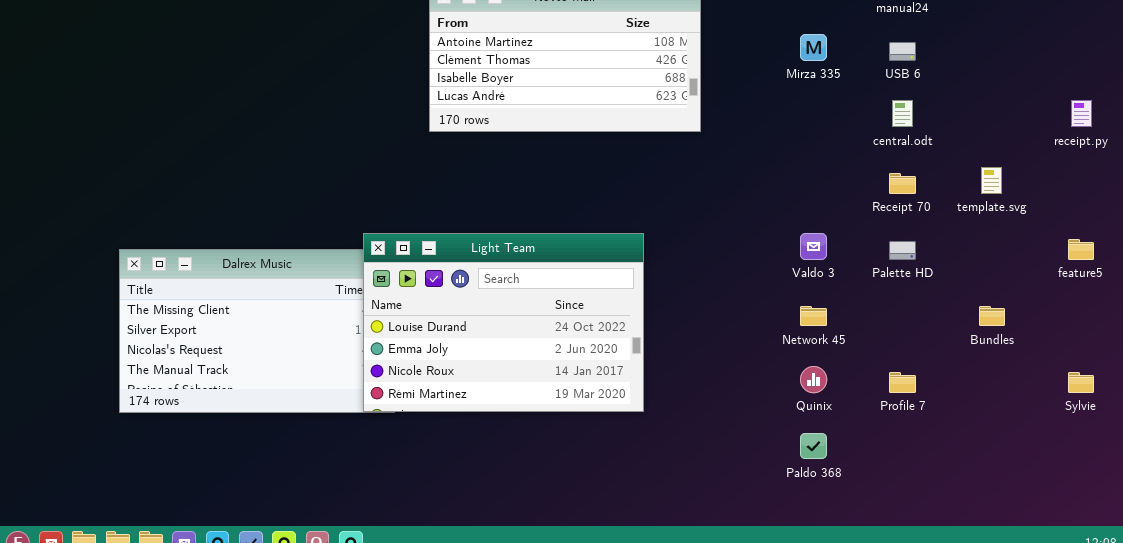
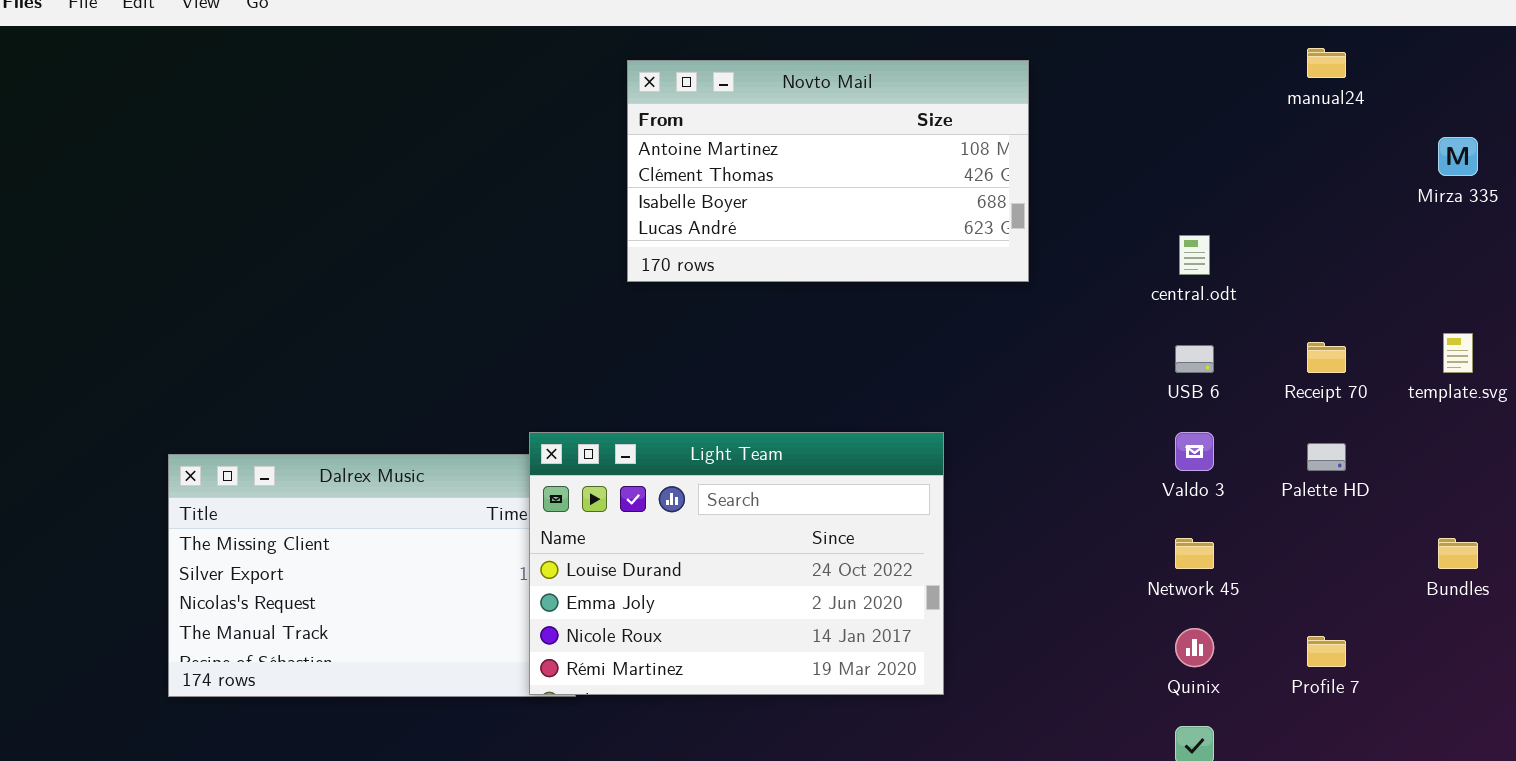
Mirza 335: [800,34,827,61] -> [1438,137,1478,176], moved
USB 6: [889,42,916,61] -> [1175,345,1214,373], moved
central.odt: [892,100,913,127] -> [1179,235,1210,275], moved

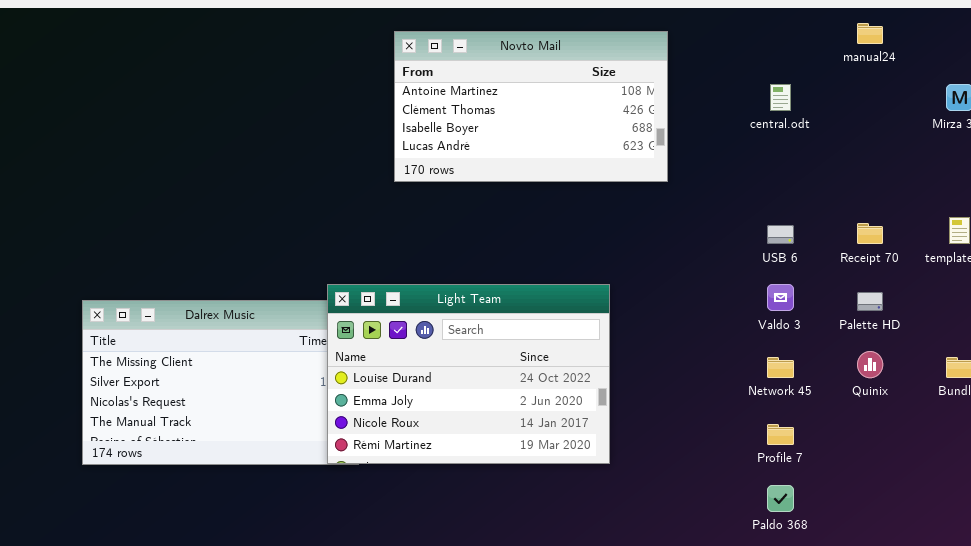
central.odt: [1179,235,1210,275] -> [770,84,791,111], moved
Quinix: [1175,628,1214,667] -> [857,351,883,378], moved
Profile 7: [1307,636,1346,667] -> [767,424,794,445], moved

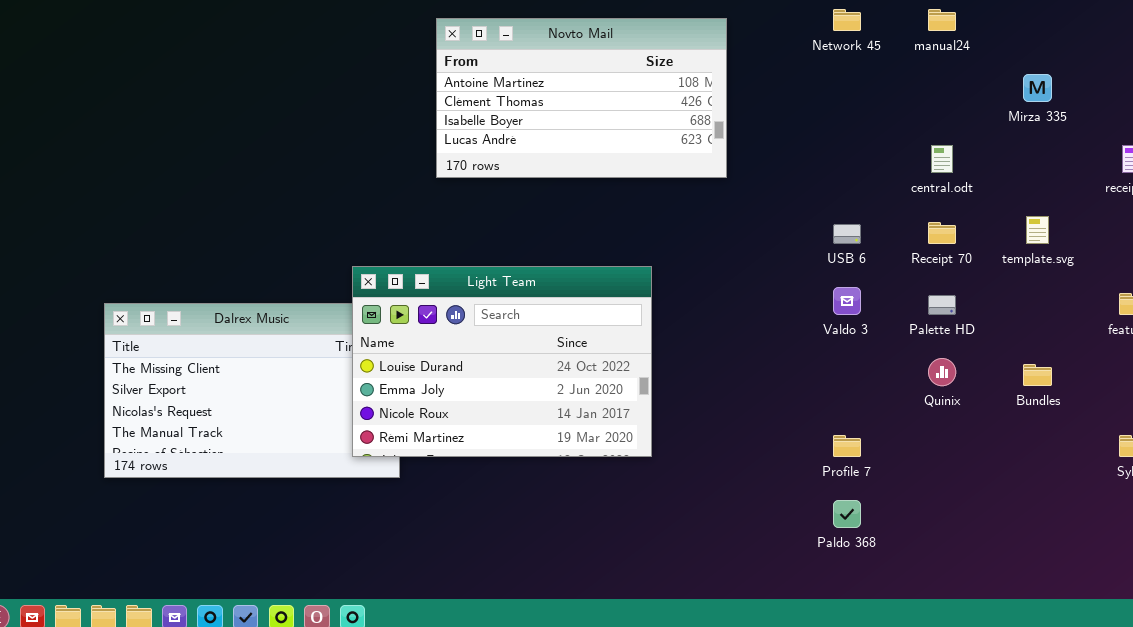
central.odt: [770,84,791,111] -> [931,145,953,173], moved
Light Team: [327,284,610,464] -> [352,266,652,457], moved
Network 45: [767,357,794,378] -> [833,9,861,31], moved

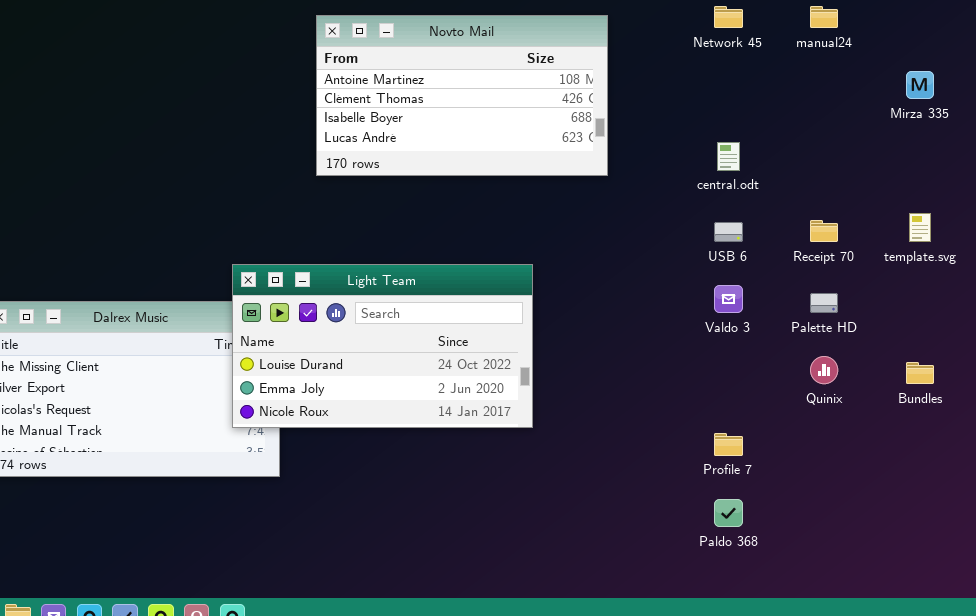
central.odt: [931,145,953,173] -> [717,142,740,171], moved
Light Team: [352,266,652,457] -> [232,264,533,428], resized

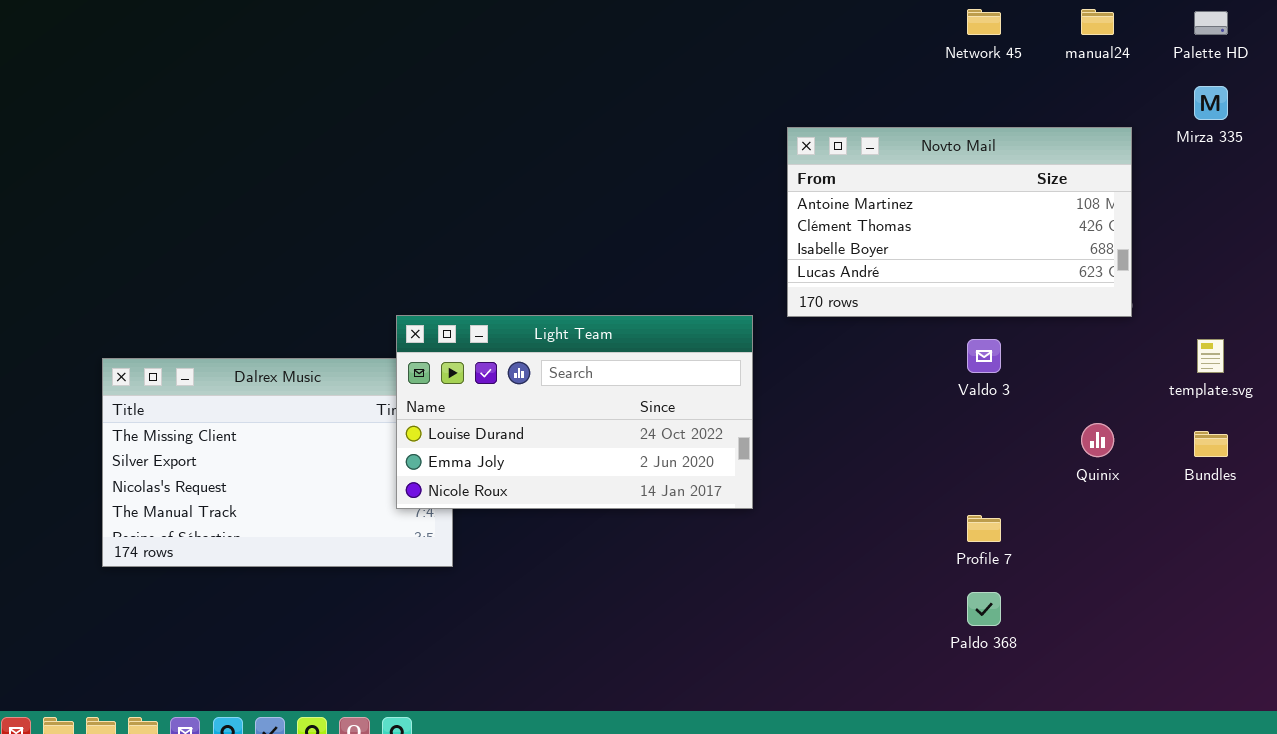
Novto Mail: [316,15,608,176] -> [787,127,1132,317], moved
template.svg: [909,213,931,242] -> [1197,339,1224,373], moved
Palette HD: [810,293,838,313] -> [1194,11,1228,35], moved

